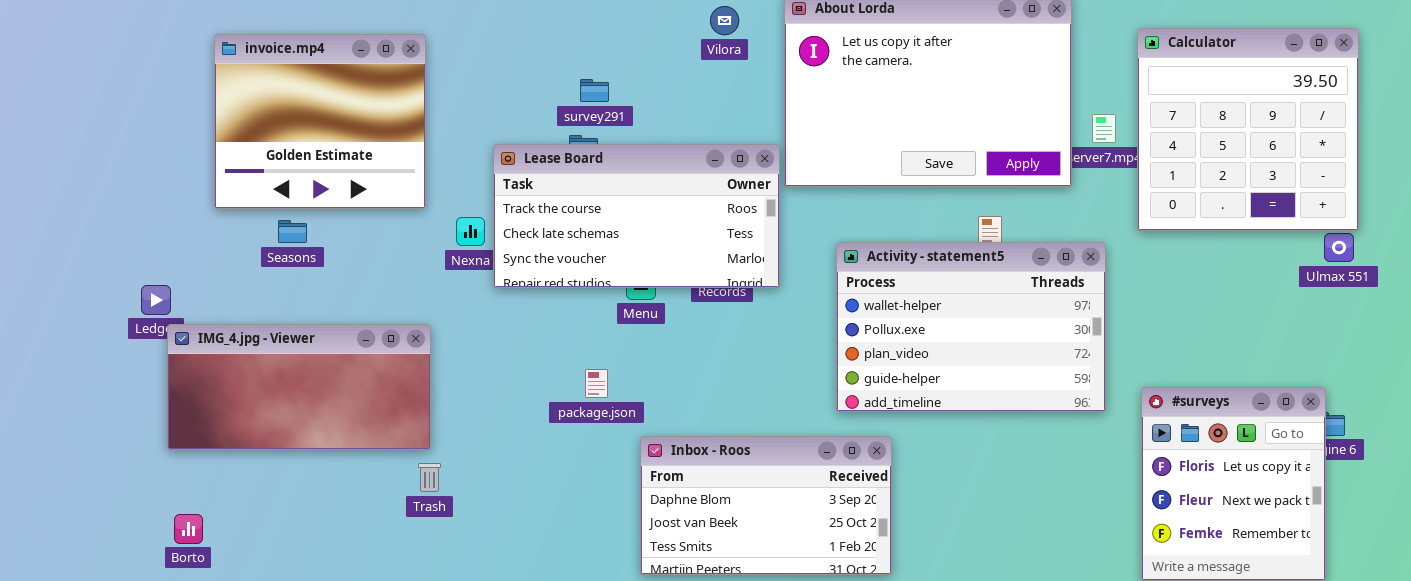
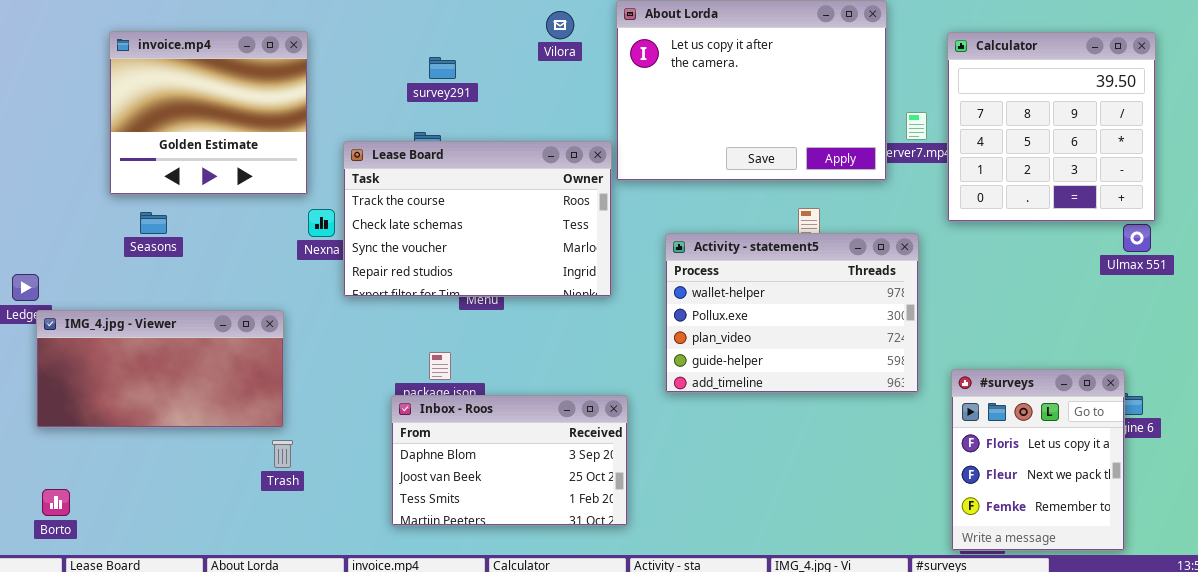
invoice.mp4: [214,34,426,209] -> [109,31,308,195], moved
survey291: [580,79,609,102] -> [429,57,456,79], moved
Lease Board: [493,144,780,288] -> [343,141,612,297], resized
Inbox - Roos: [640,436,892,575] -> [391,395,628,526], moved

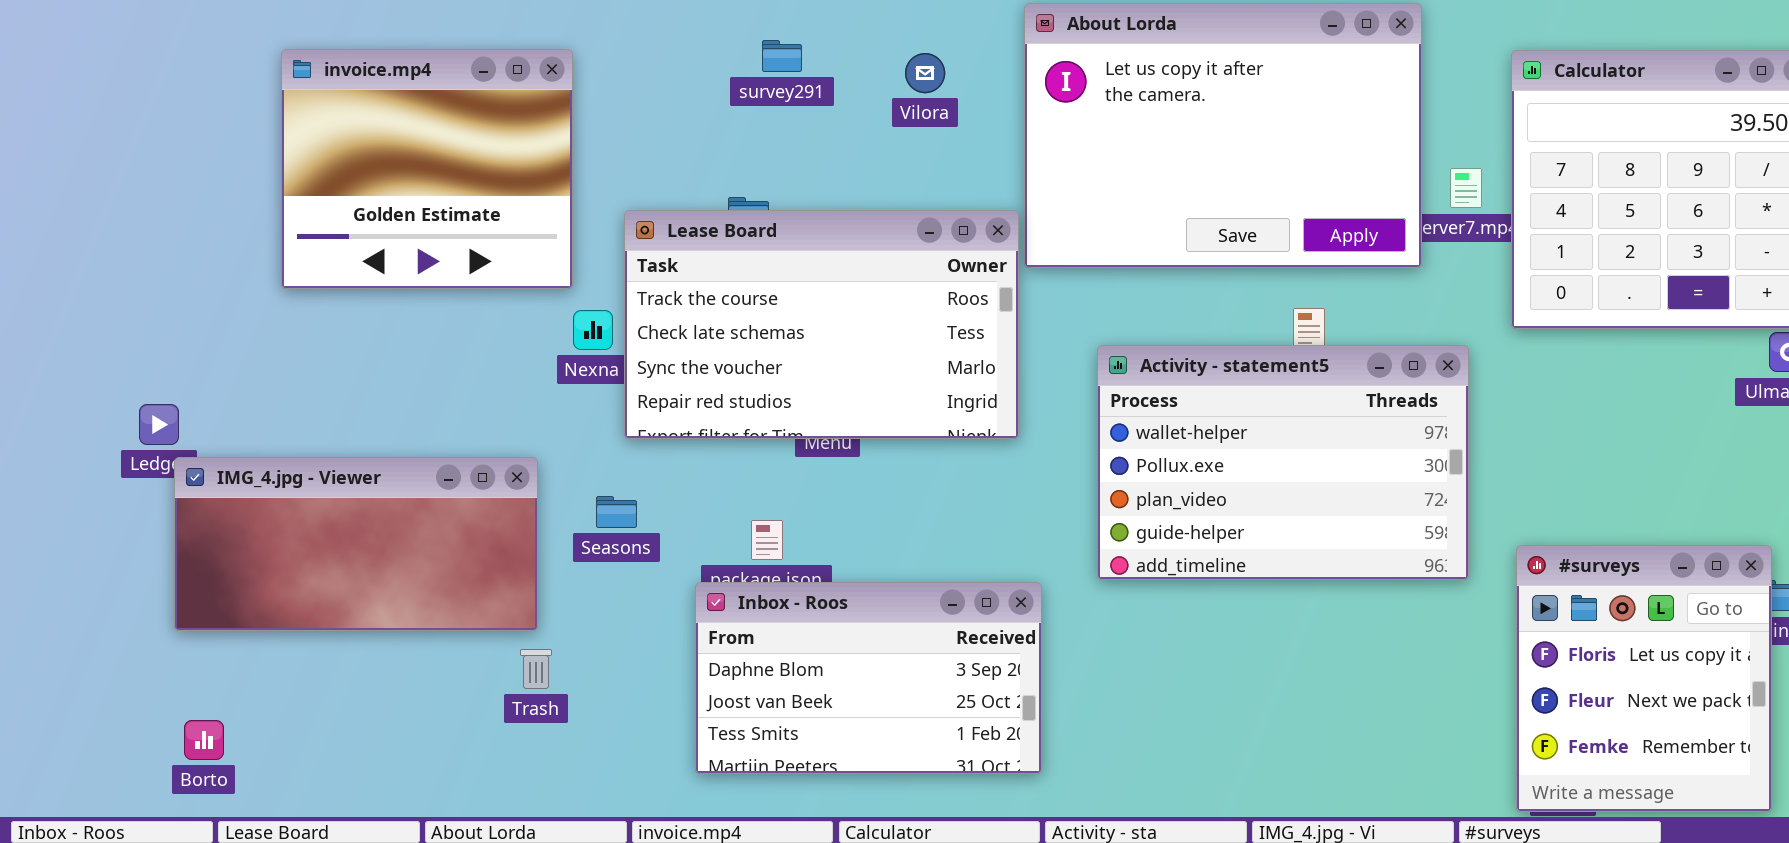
Vilora: [546,11,574,39] -> [905,53,945,93], moved
survey291: [429,57,456,79] -> [762,40,802,72], moved
Seasons: [140,212,167,234] -> [596,496,637,528], moved

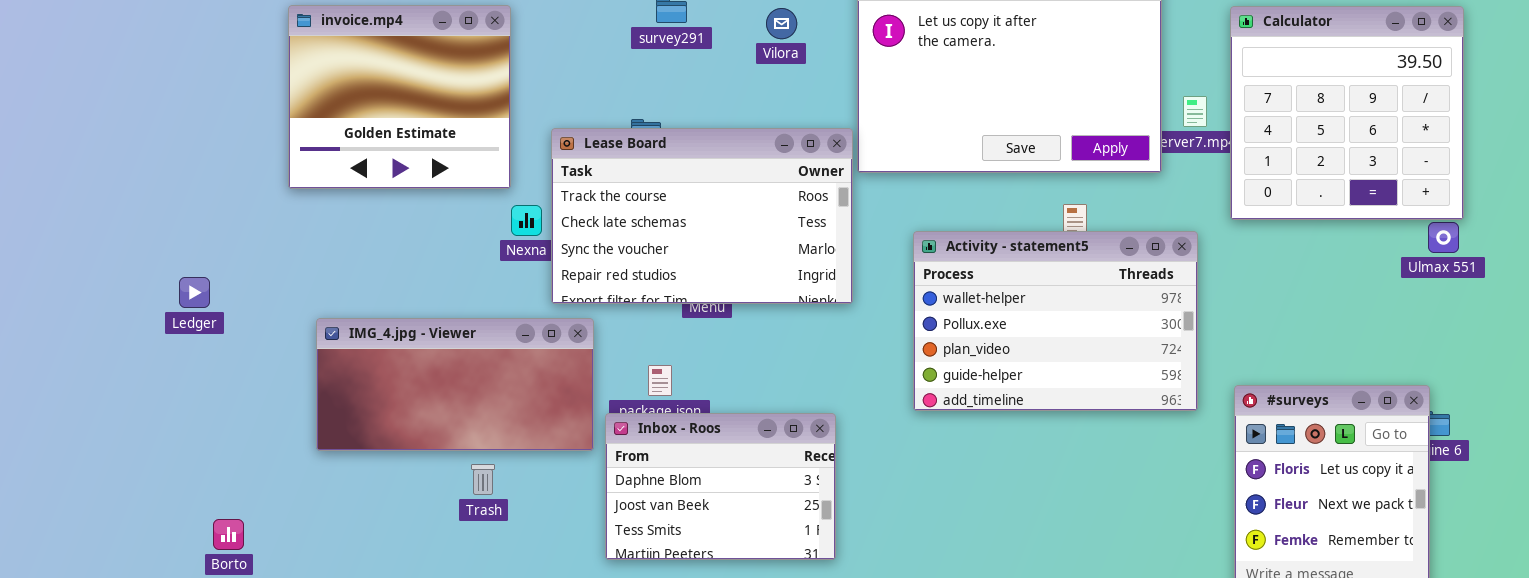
IMG_4.jpg - Viewer: [174,457,538,631] -> [316,318,594,451], moved
Inbox - Roos: [695,582,1042,774] -> [605,413,836,560], resized

